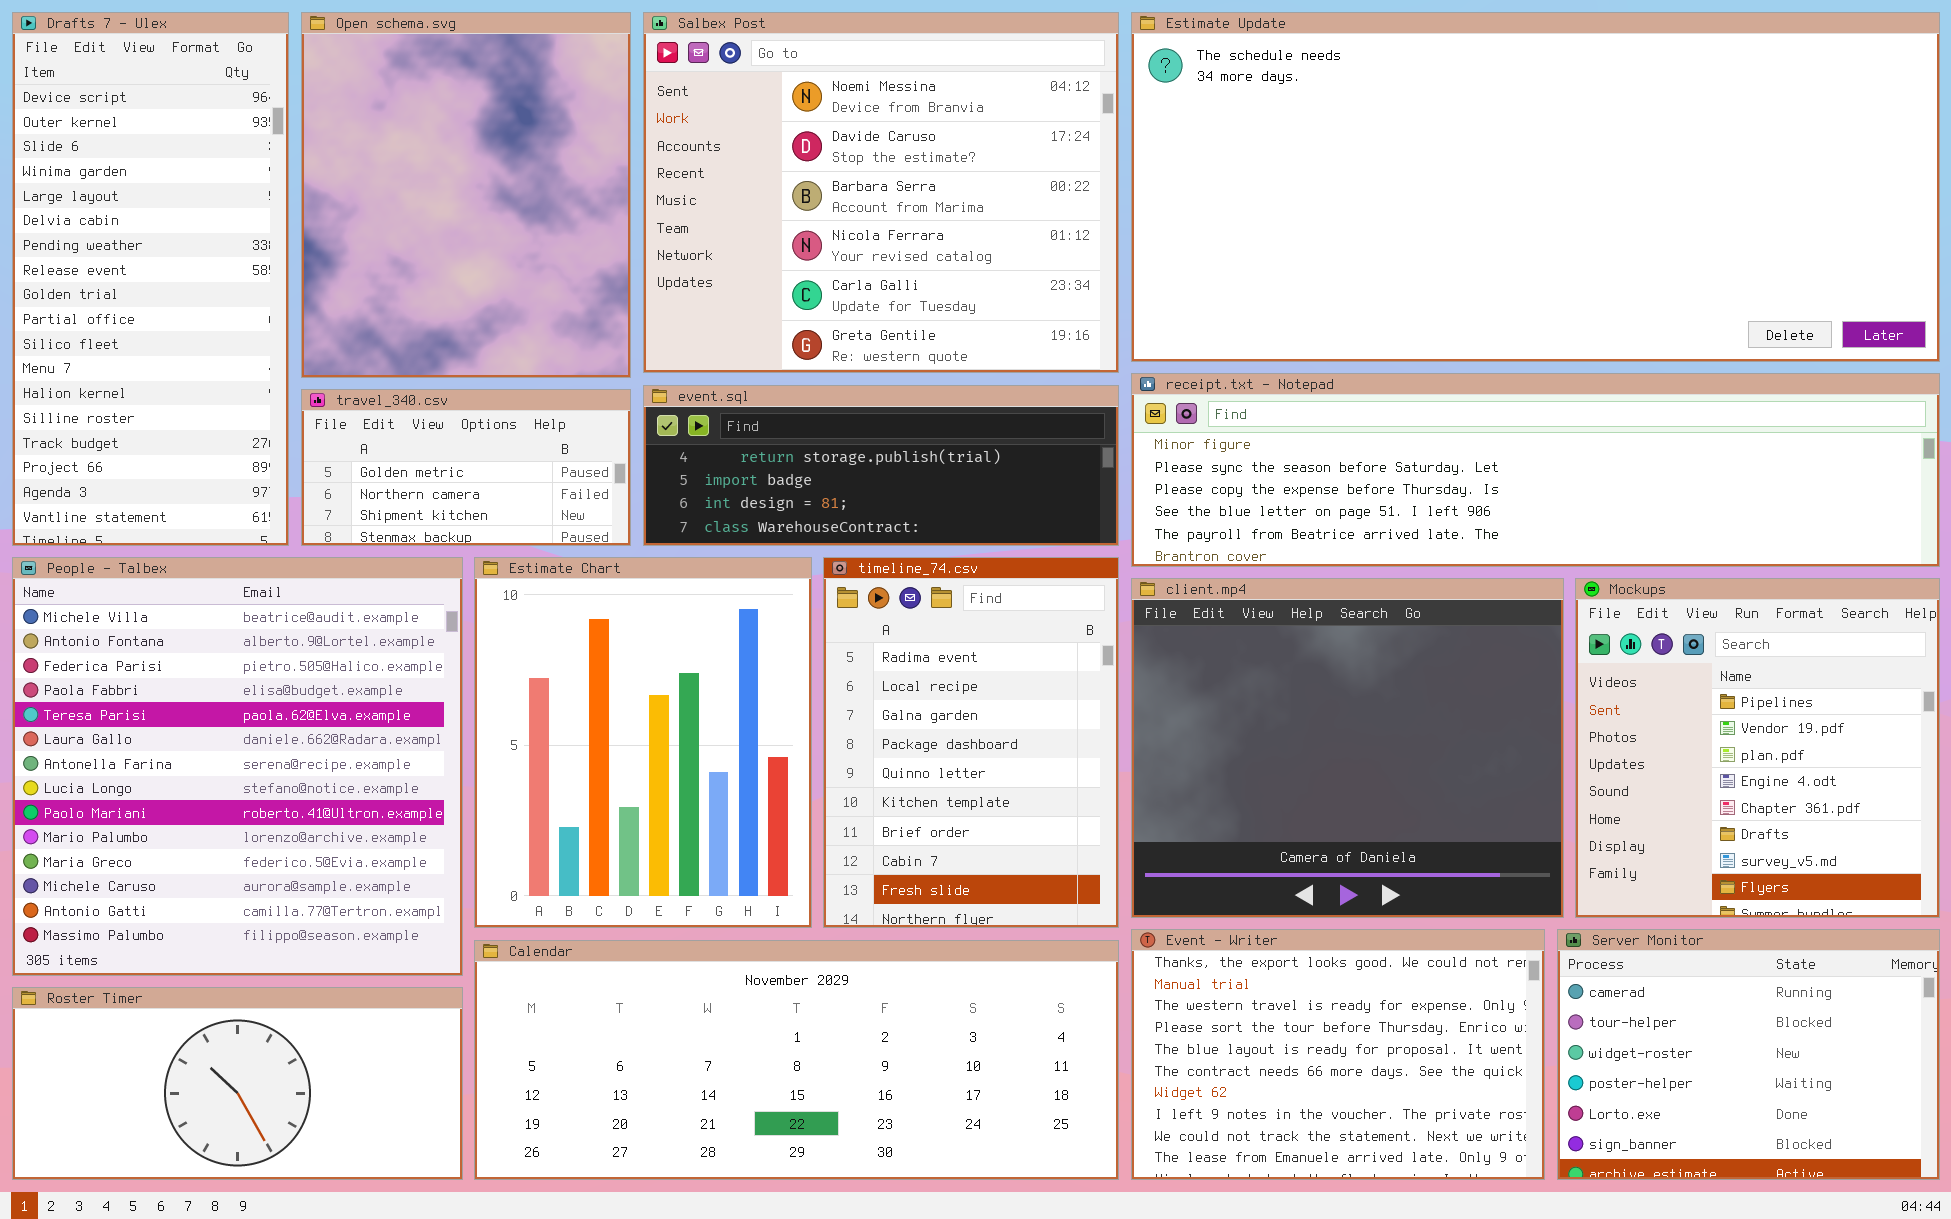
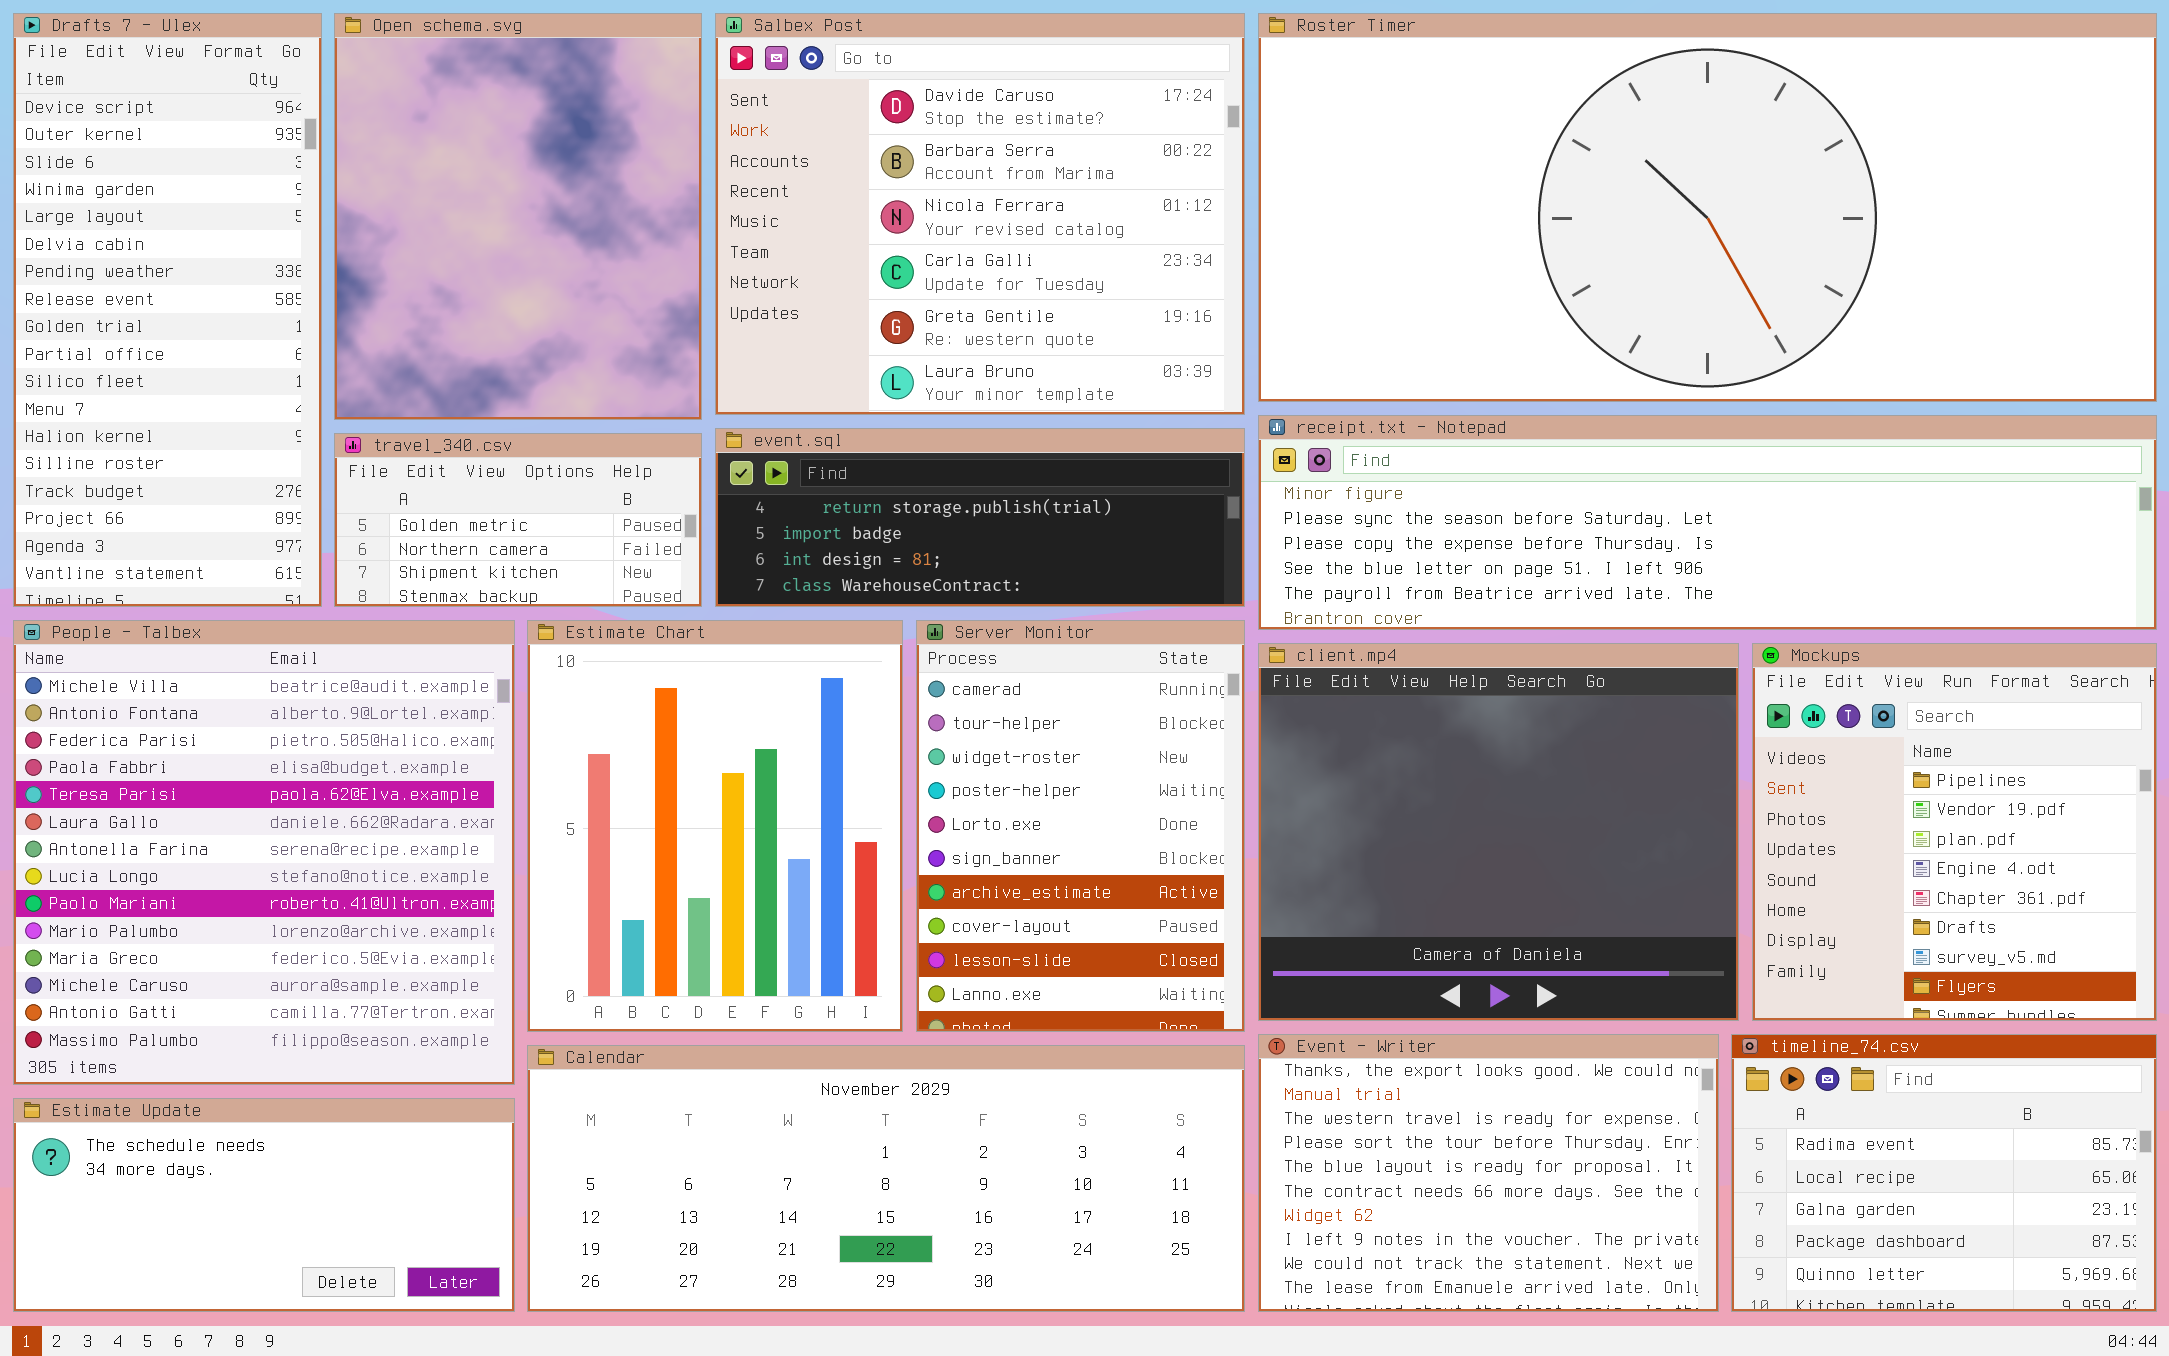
Salbex Post: [643,12,1119,373] -> [715,13,1245,415], scrolled down 1 row
Estimate Update: [1131,12,1940,362] -> [13,1098,515,1312], moved, resized
timeline_74.csv: [823,557,1119,928] -> [1731,1034,2157,1312], moved, resized
Server Monitor: [1557,929,1940,1180] -> [916,620,1245,1032], moved, resized
Roster Timer: [12,987,463,1180] -> [1258,13,2157,402], moved, resized

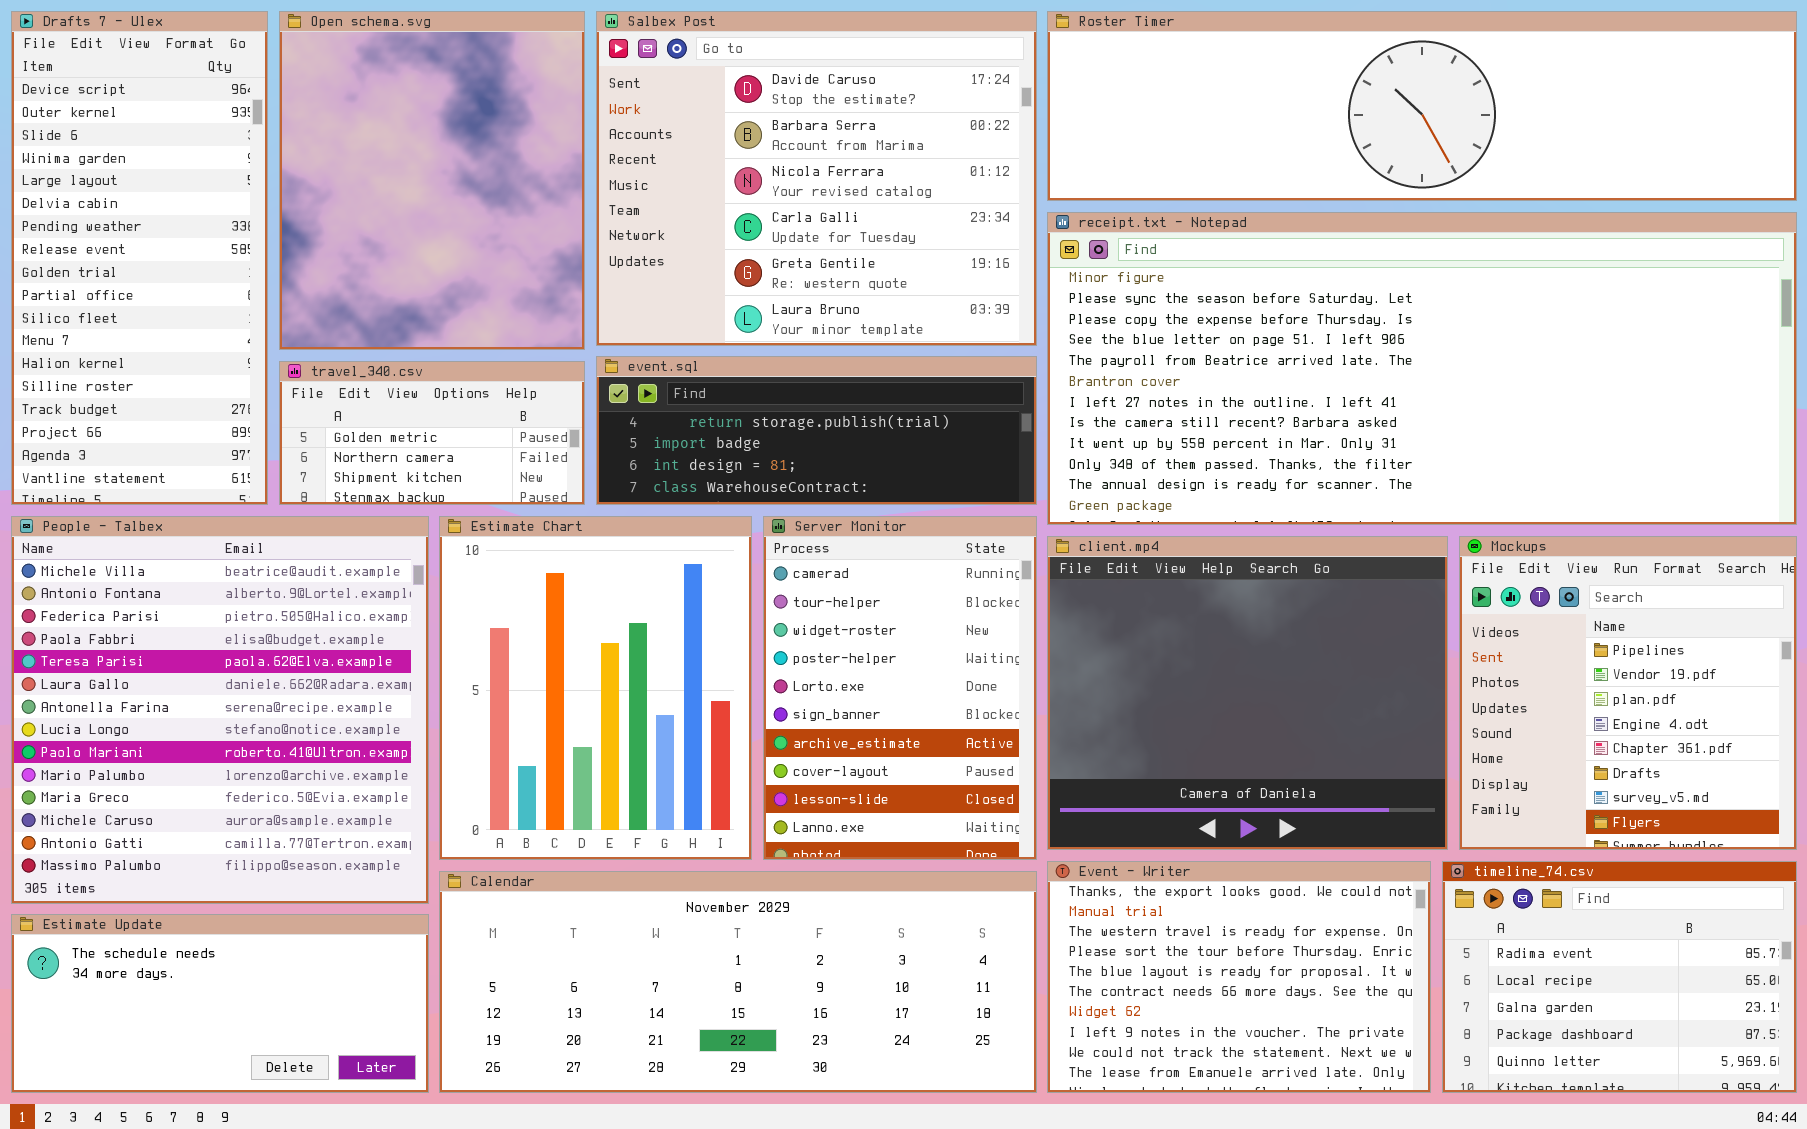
Roster Timer: [1258,13,2157,402] -> [1047,11,1797,201], resized
receipt.txt - Notepad: [1258,415,2157,630] -> [1047,212,1797,525], resized

